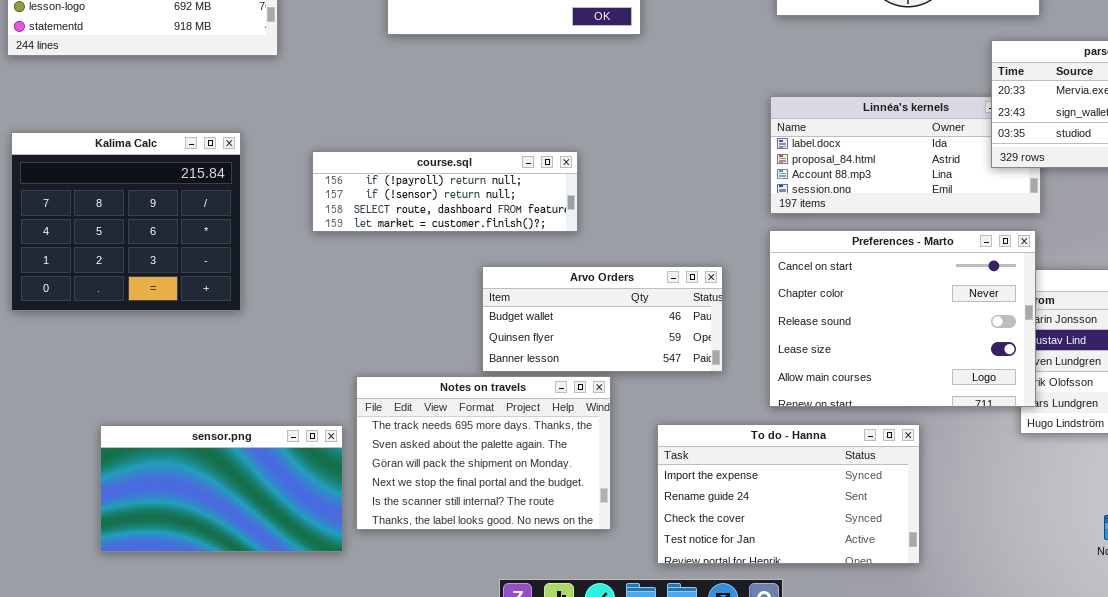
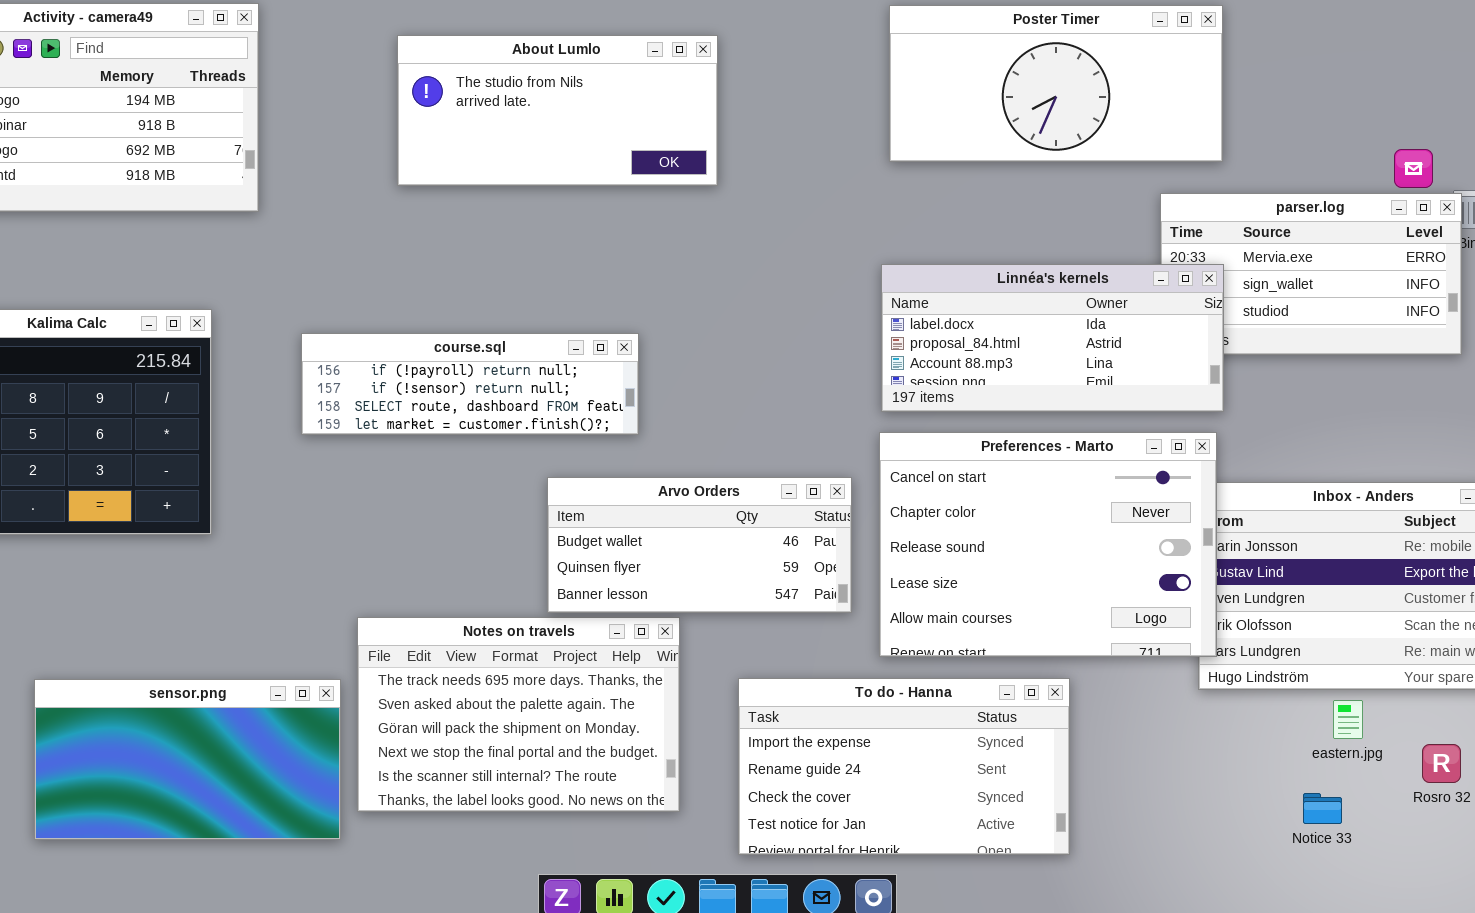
Linnéa's kernels: [770,96,1041,214] -> [881,264,1224,412], raised
Arvo Orders: [482,266,723,372] -> [547,477,852,613], moved

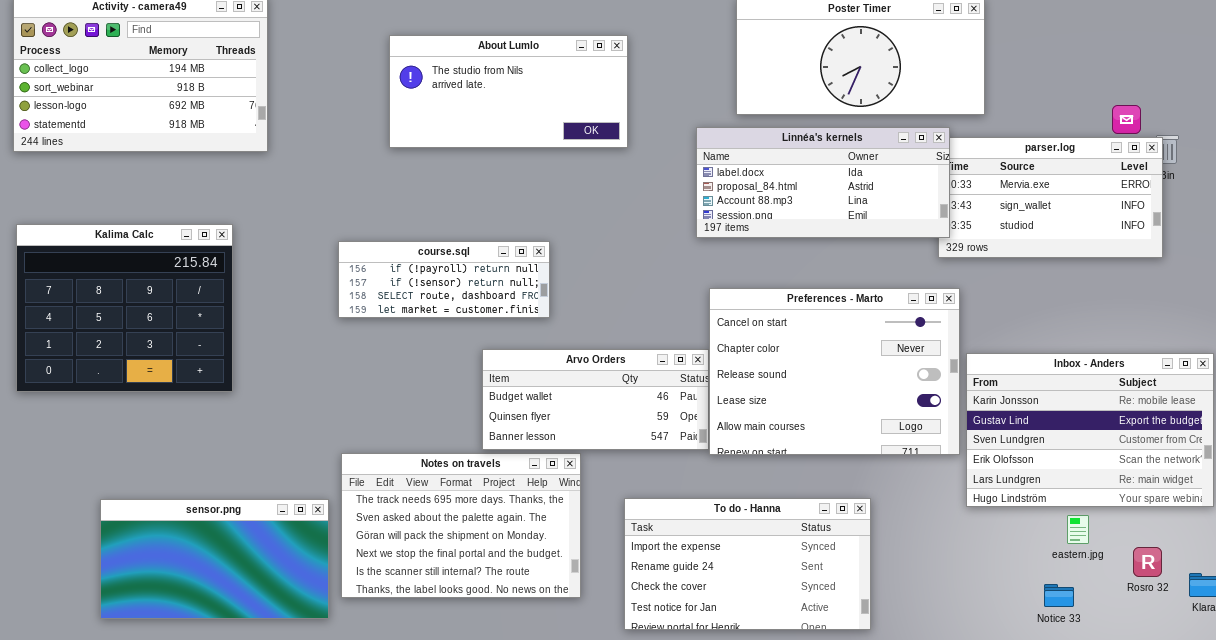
About Lumlo: [397,35,718,186] -> [389,35,628,148], moved
Linnéa's kernels: [881,264,1224,412] -> [696,127,950,238], moved
course.sql: [301,333,639,435] -> [338,241,550,318], resized
Preferences - Marto: [879,432,1217,657] -> [709,288,960,455], moved

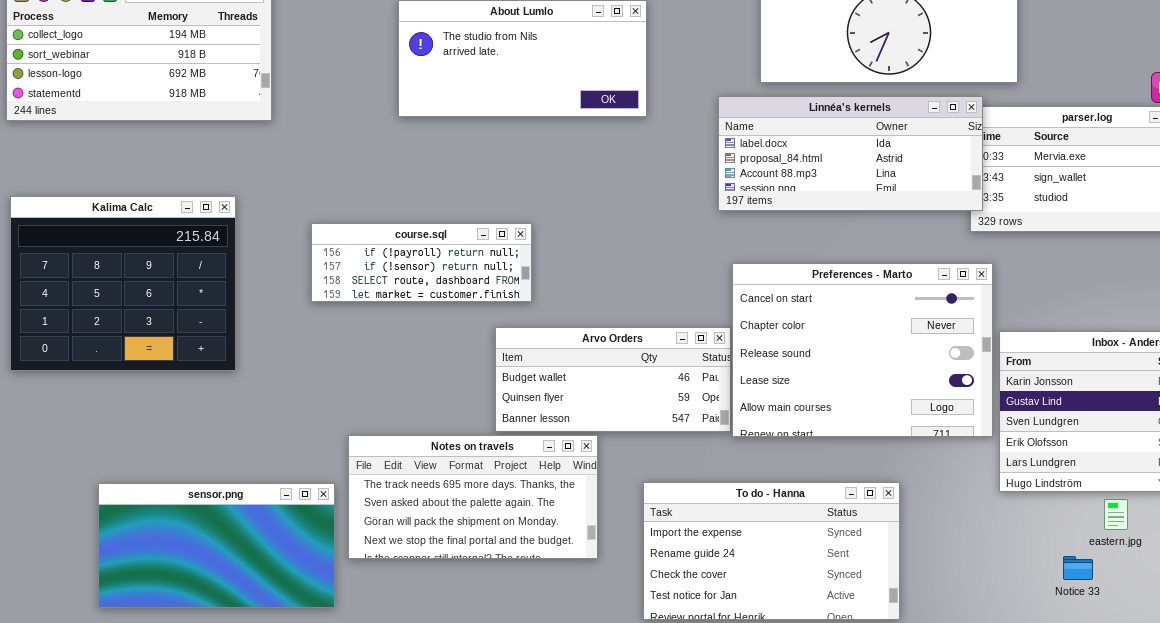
course.sql: [338,241,550,318] -> [311,223,532,302], moved
Notes on travels: [341,453,581,598] -> [348,435,598,559], resized
Notice 33: [1044,584,1074,607] -> [1063,556,1093,580], moved

